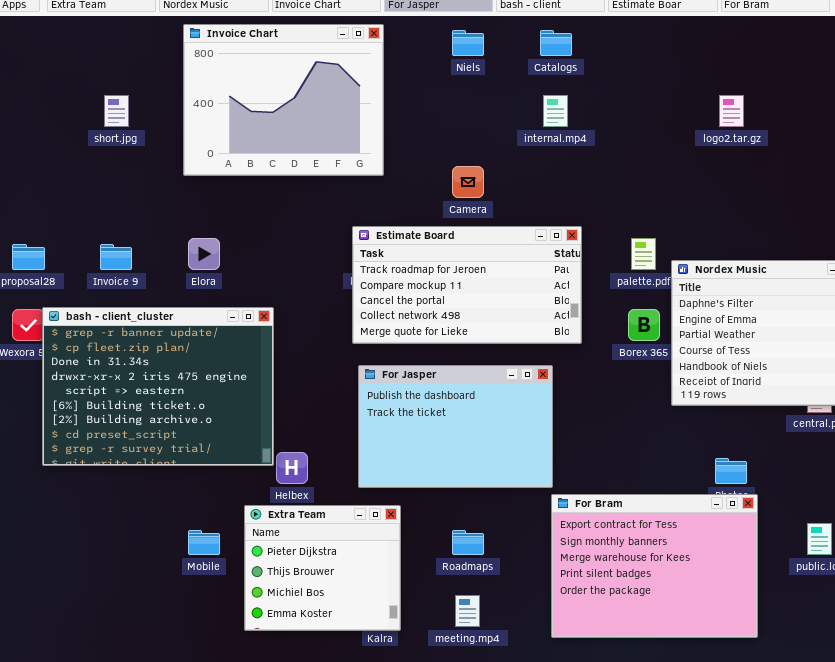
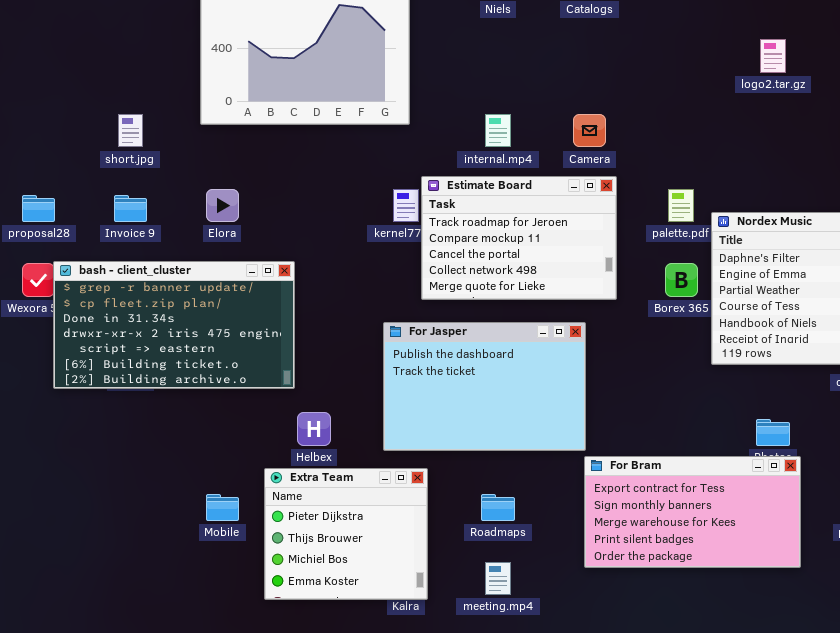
short.jpg: [104,95,129,127] -> [118,114,143,147], moved
internal.mp4: [543,95,568,127] -> [485,114,511,147], moved
Camera: [452,166,484,198] -> [573,114,606,147], moved
Estimate Board: [352,226,582,344] -> [421,176,617,300], resized
bash - client_cluster: [42,307,274,466] -> [53,261,295,389], resized
For Bram: [551,494,758,638] -> [584,456,801,568], resized

